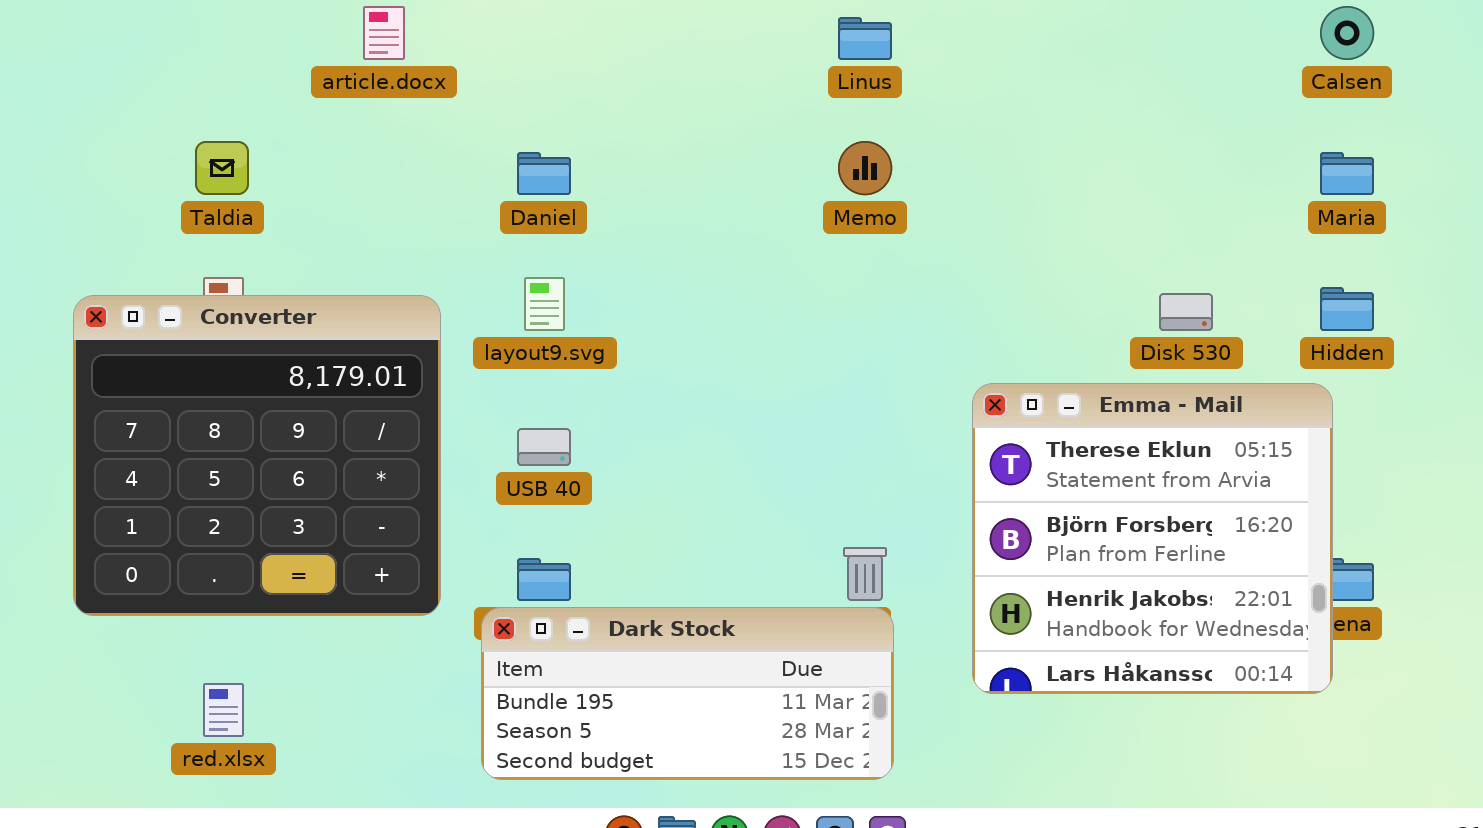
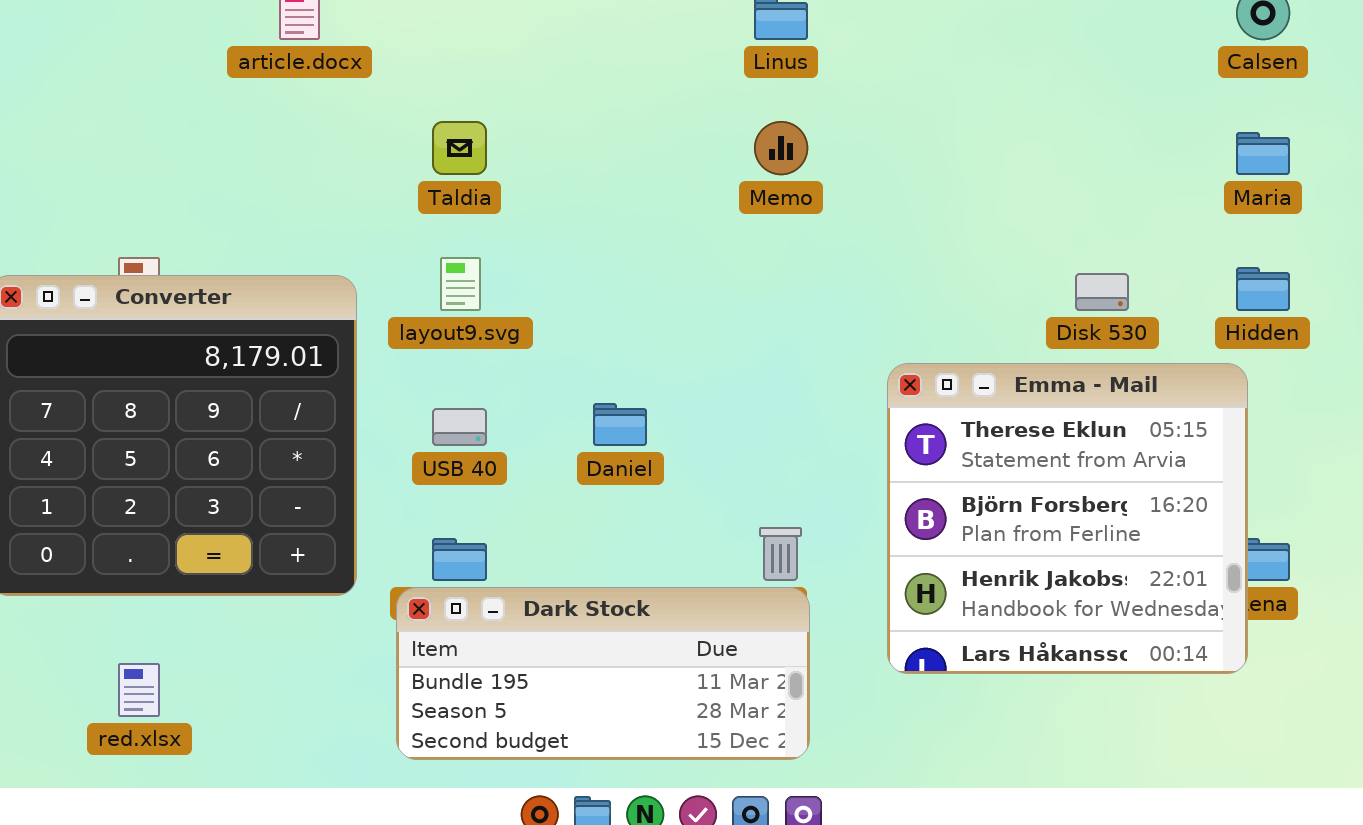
Taldia: [195,141,249,195] -> [432,121,487,175], moved
Daniel: [517,152,571,195] -> [593,403,647,446], moved

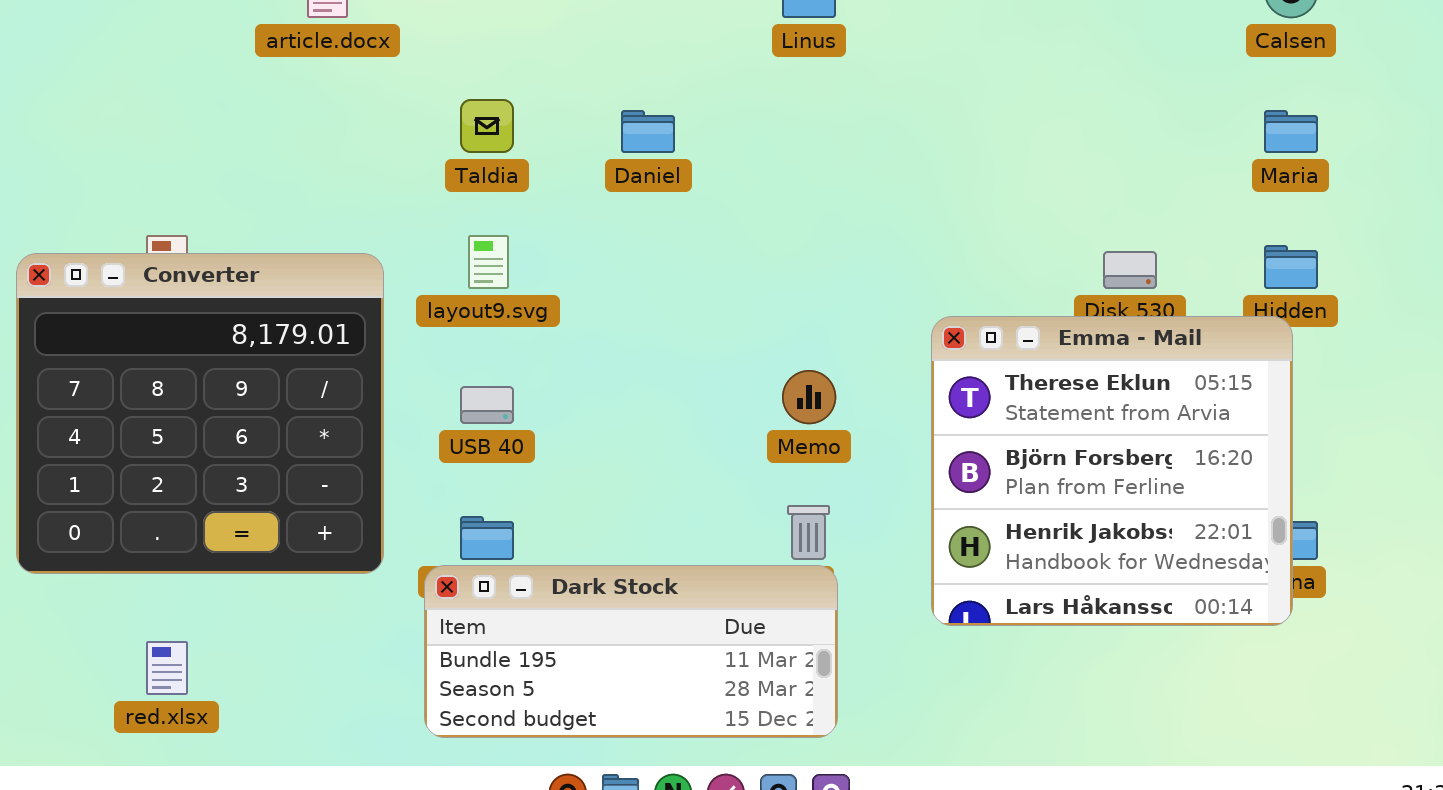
Memo: [754,121,808,175] -> [782,370,836,424], moved
Emma - Mail: [887,363,1248,674] -> [931,316,1293,626], moved
Daniel: [593,403,647,446] -> [621,110,675,153], moved

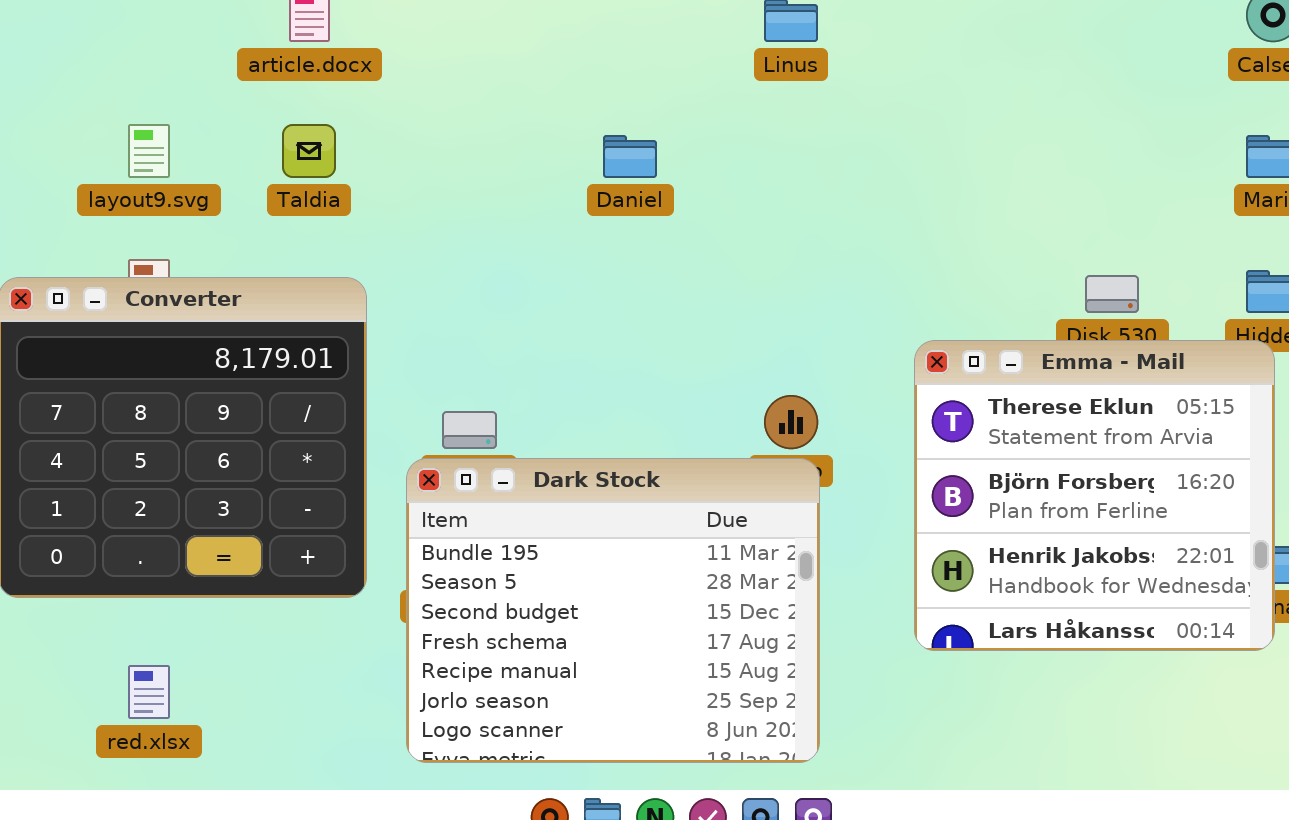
Taldia: [460,99,514,153] -> [282,124,336,178], moved
layout9.svg: [468,235,509,289] -> [128,124,170,178], moved
Dark Stock: [424,565,838,738] -> [406,458,820,763], resized

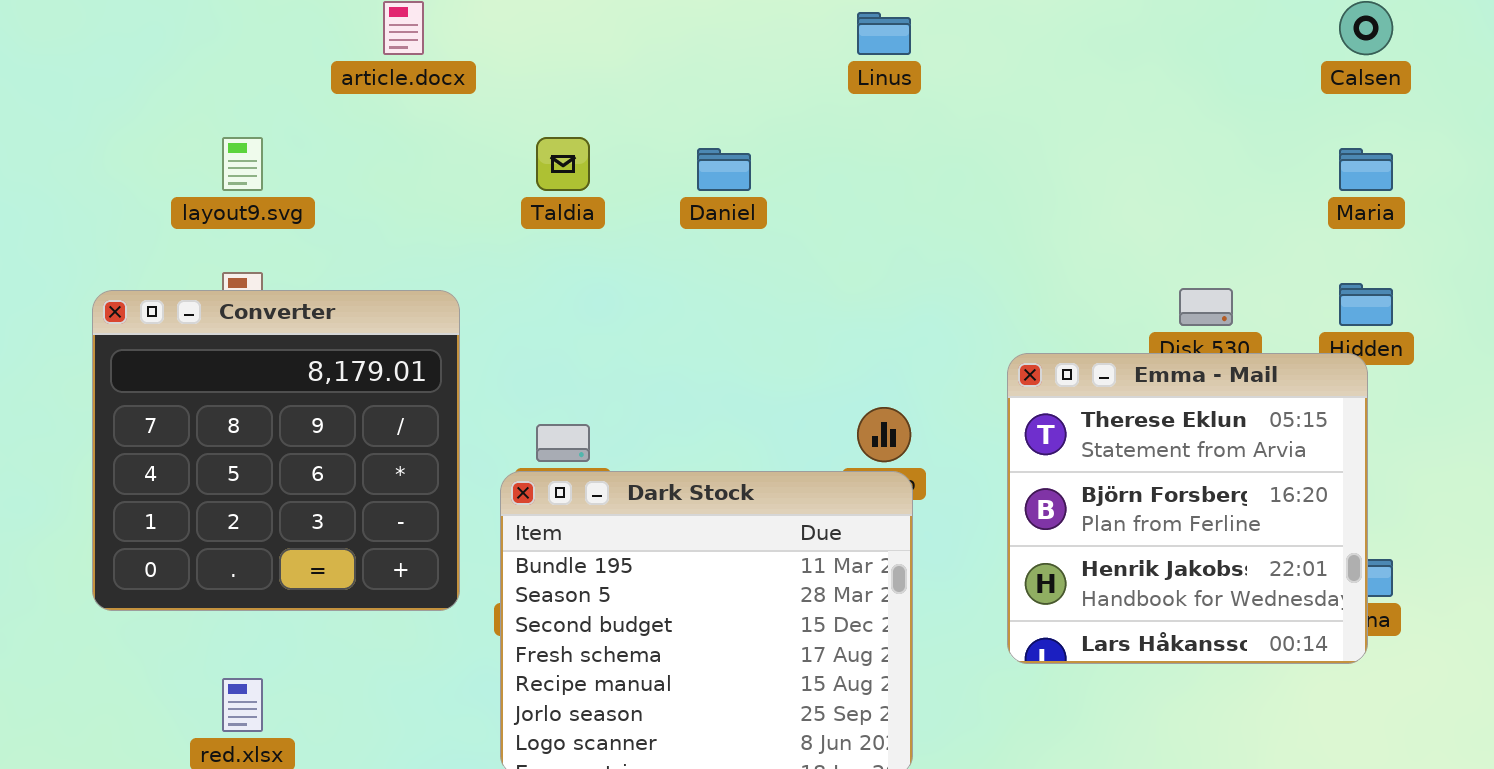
Taldia: [282,124,336,178] -> [536,137,590,191], moved

